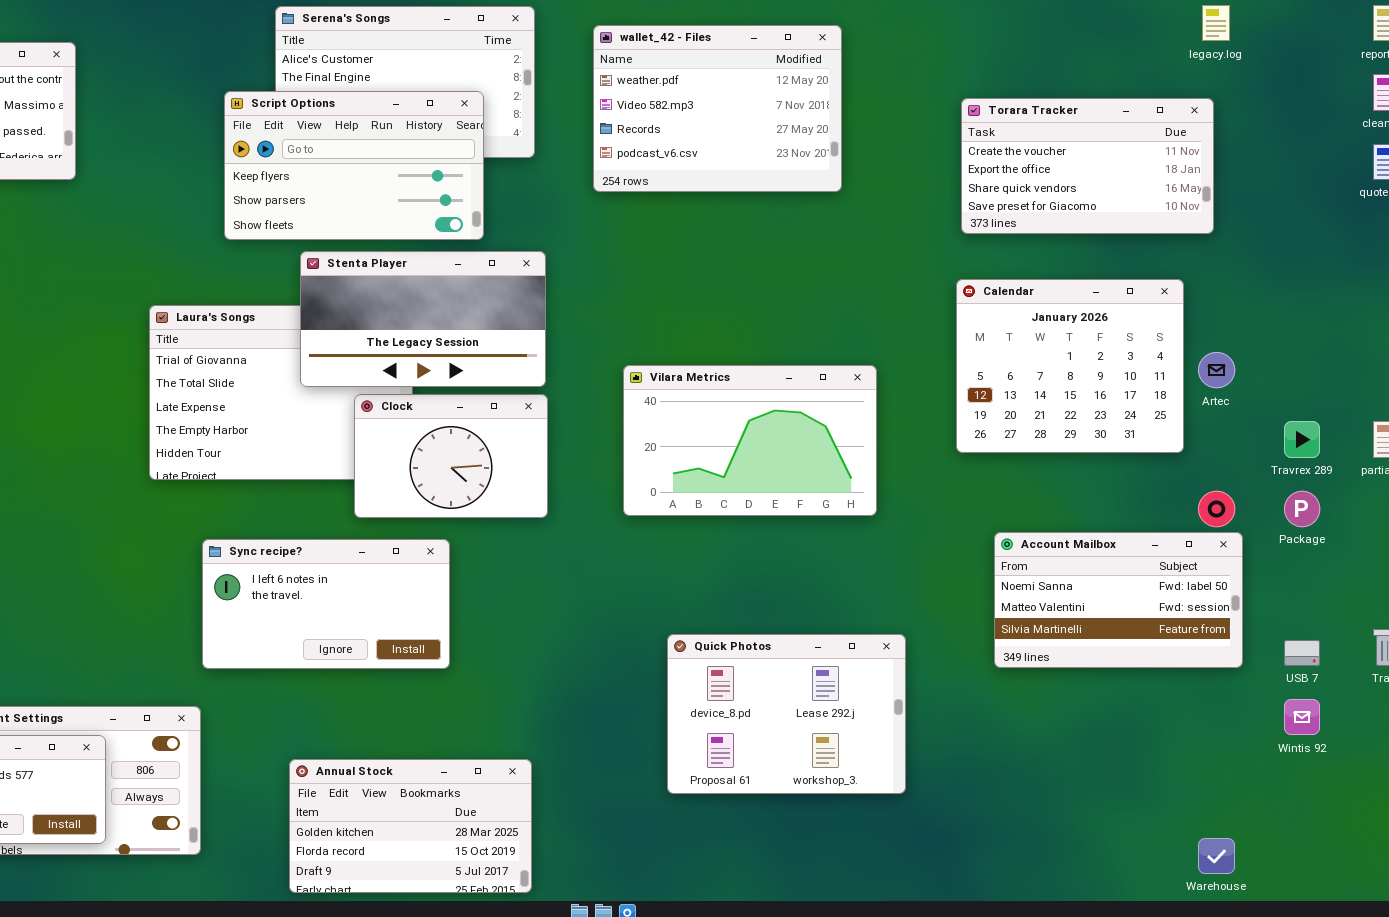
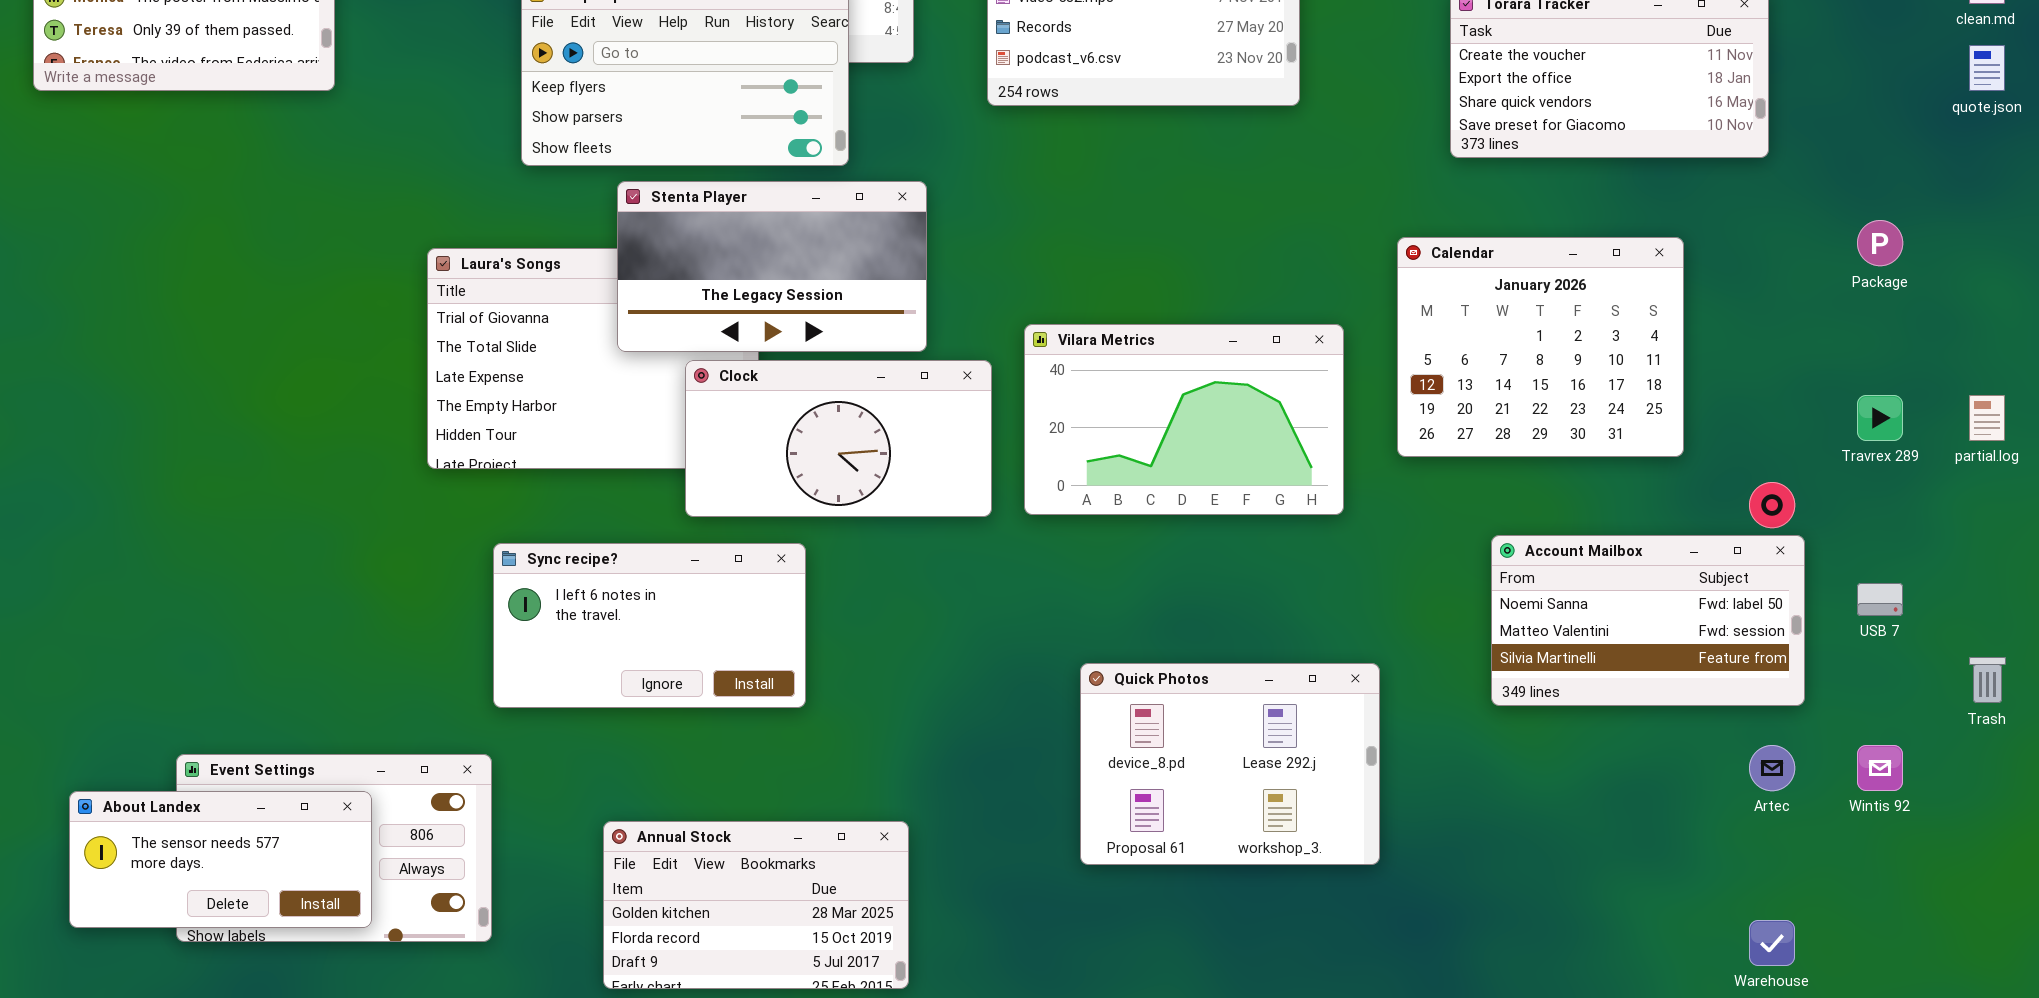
Calendar: [956,279,1184,453] -> [1397,237,1684,457], moved
Artec: [1198,352,1235,388] -> [1749,745,1795,791], moved
Clock: [354,394,548,518] -> [685,360,992,517], resized
Package: [1284,491,1320,527] -> [1857,220,1903,266], moved
USB 7: [1284,640,1320,666] -> [1857,583,1903,616], moved

